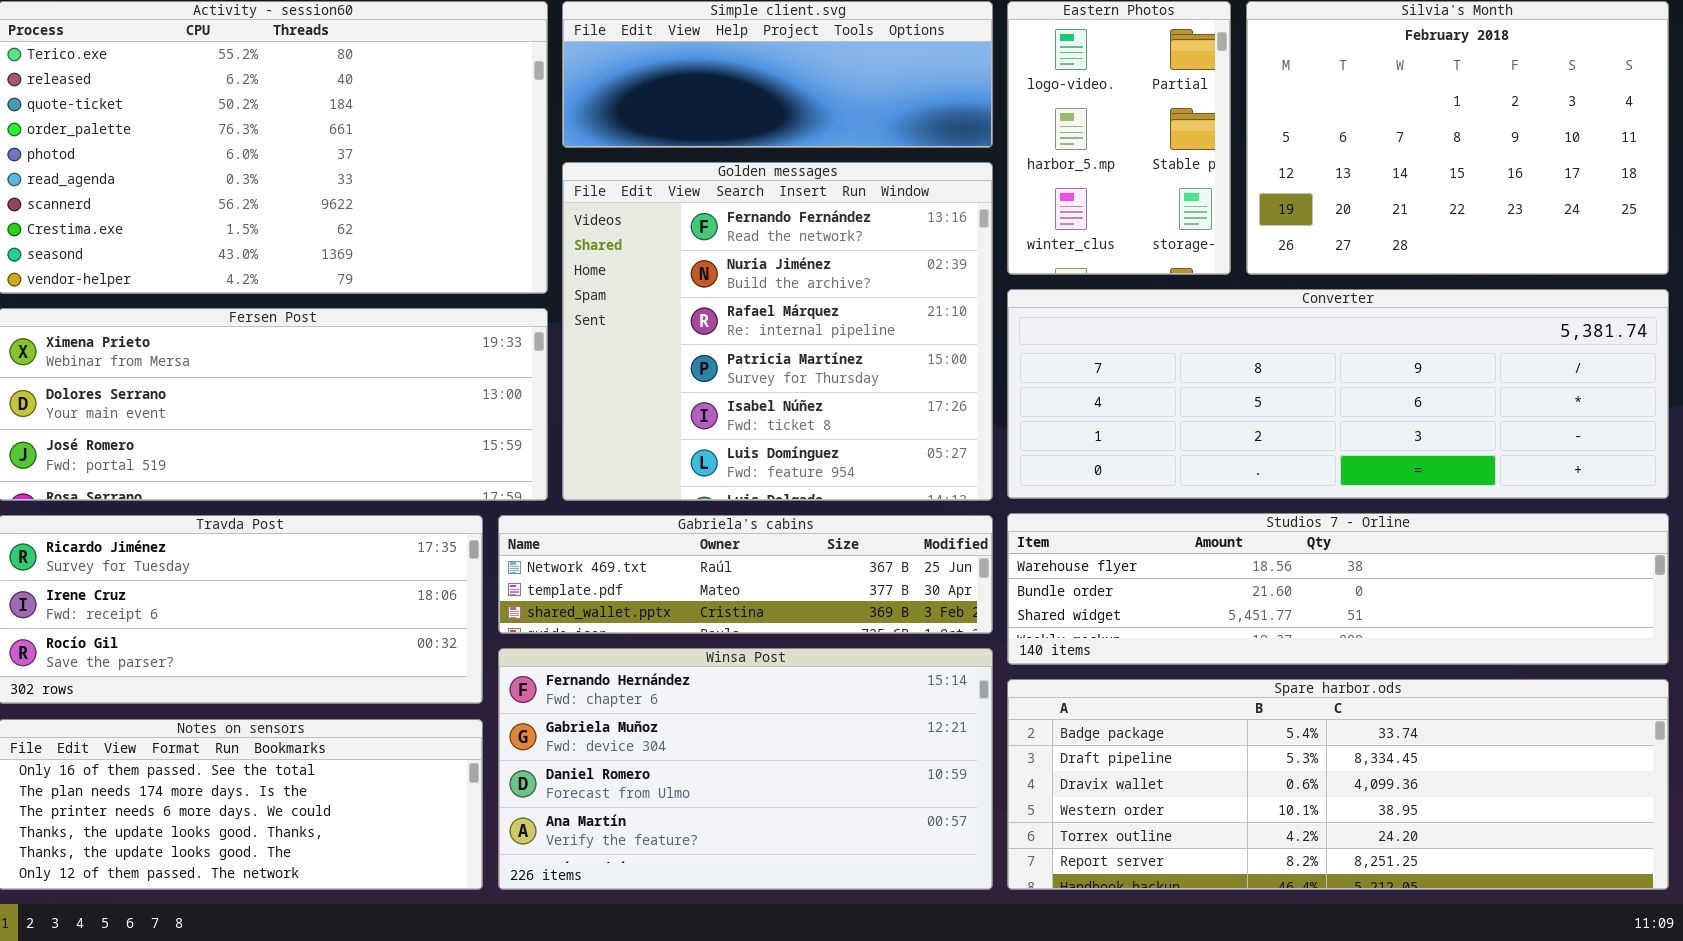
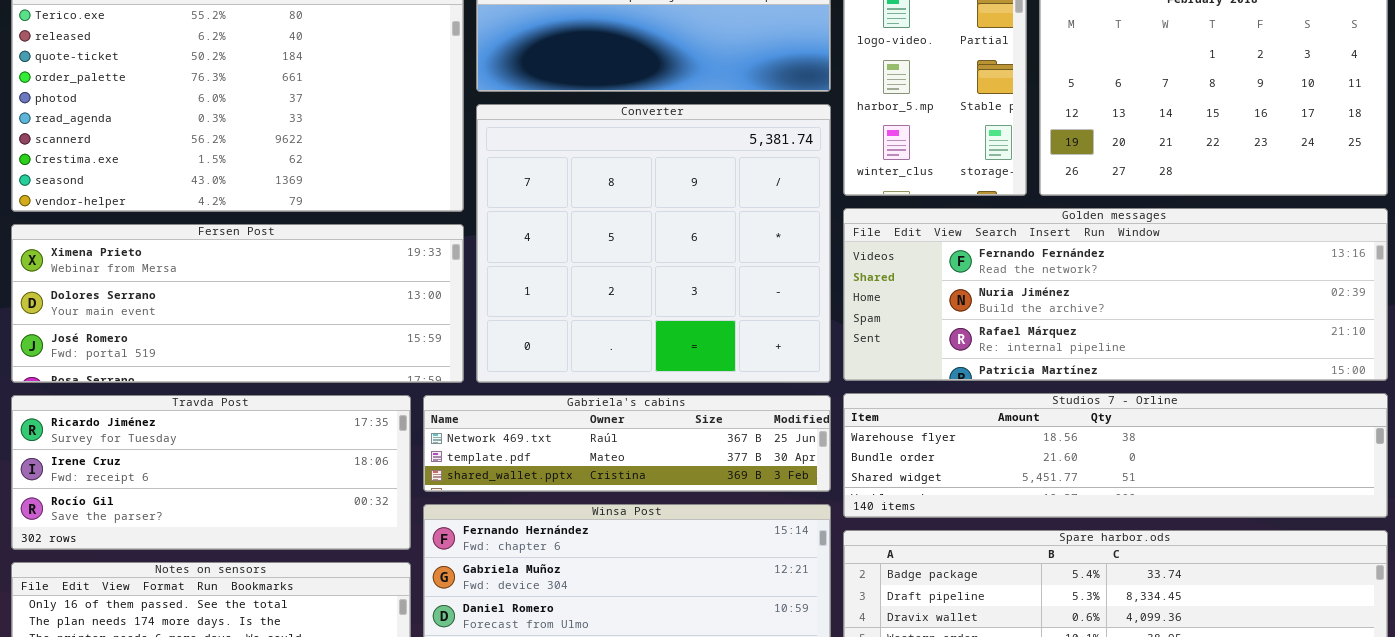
Golden messages: [562,162,993,501] -> [843,208,1388,381], moved, resized
Converter: [1007,289,1669,499] -> [476,104,831,383], moved, resized

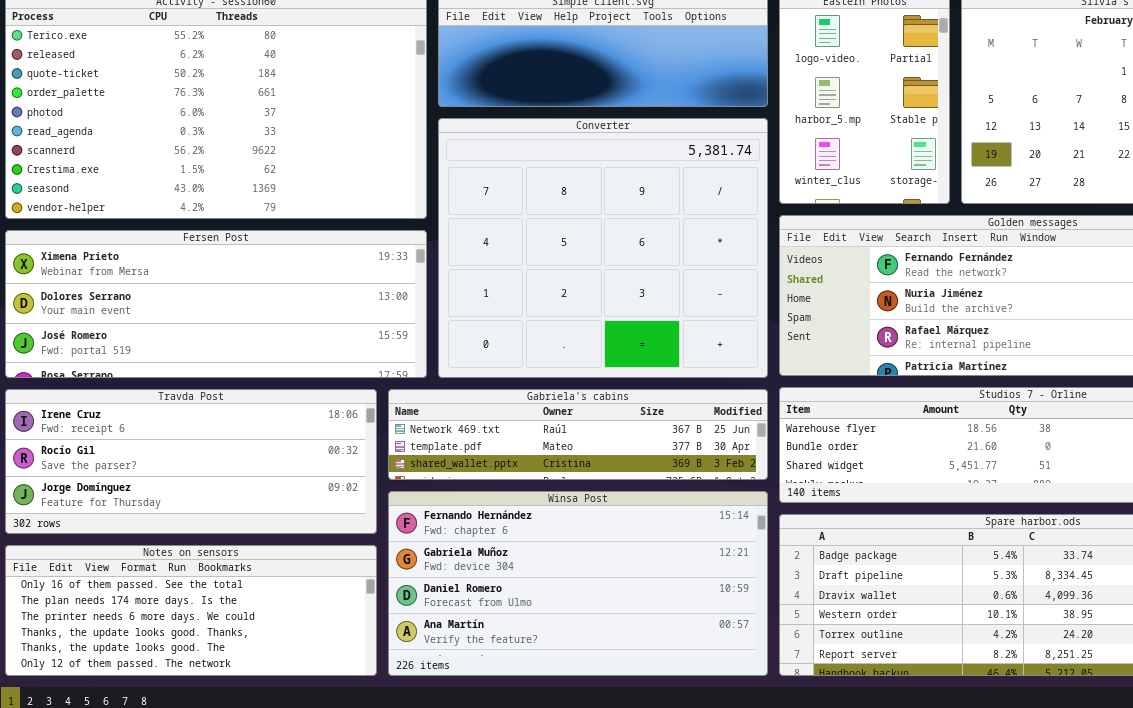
Travda Post: [11,395,411,550] -> [5,389,377,534], scrolled down 1 row

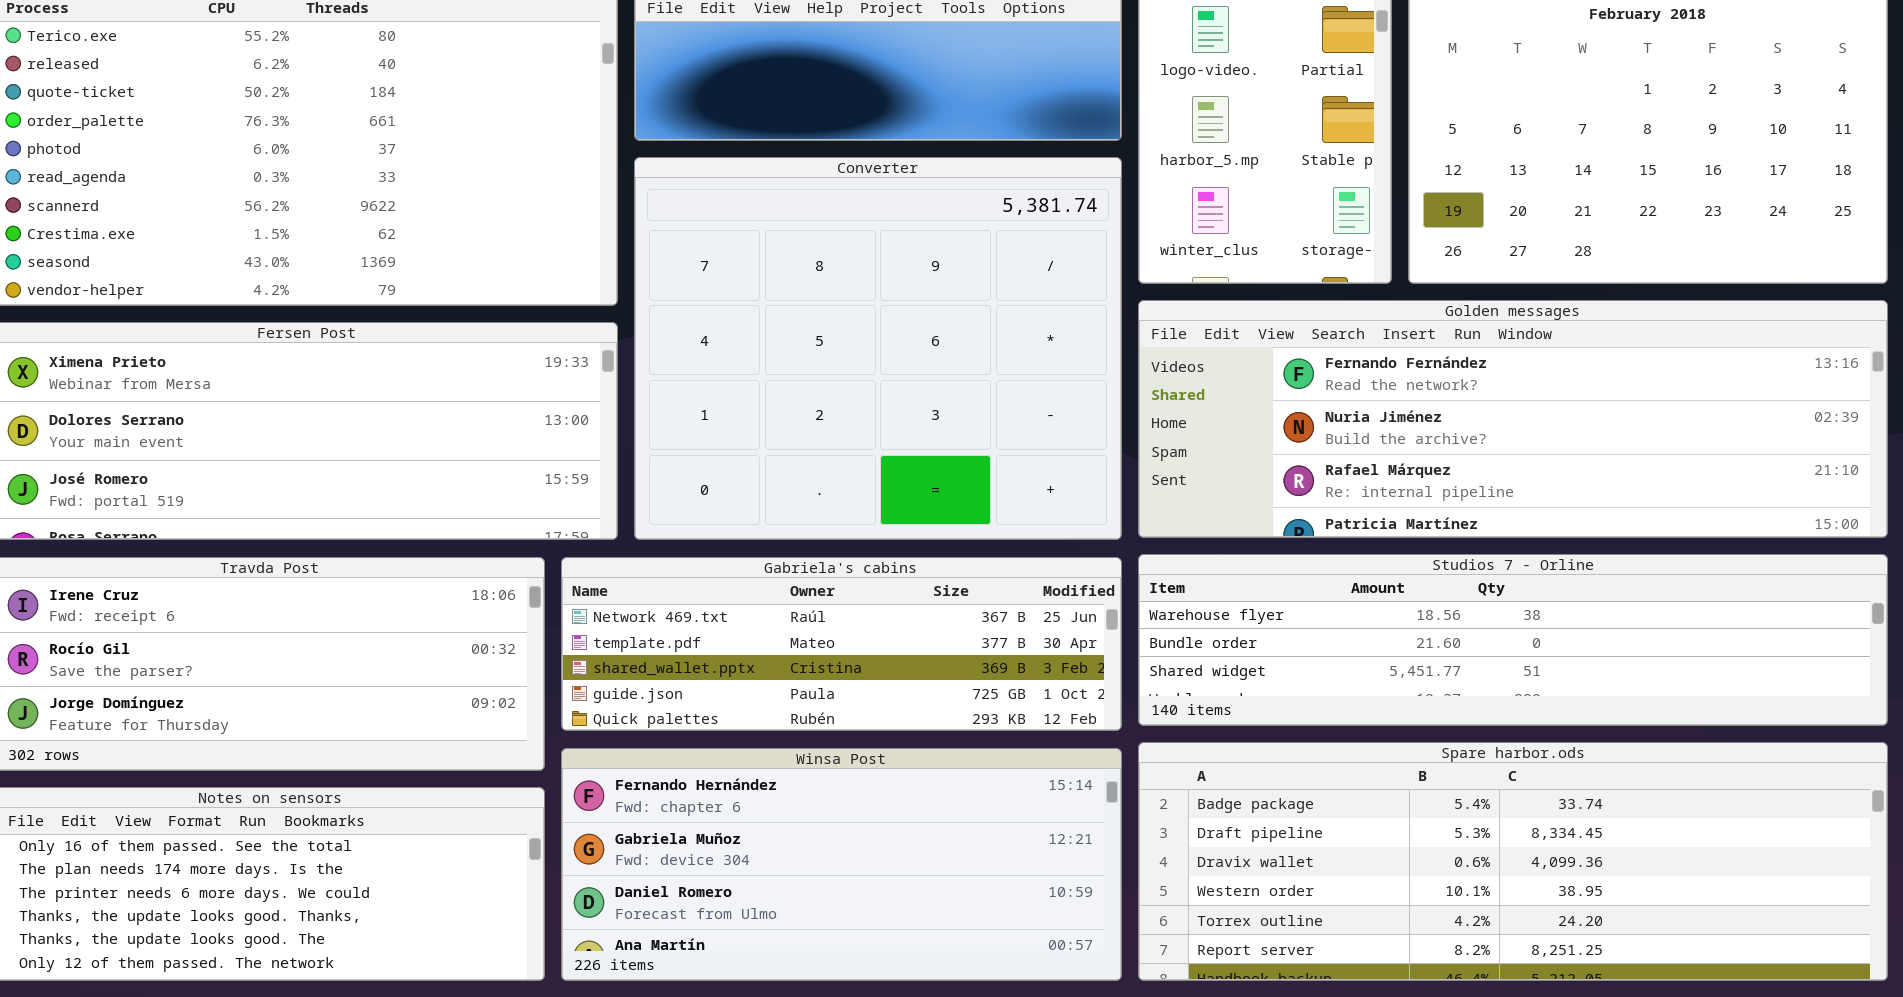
Gabriela's cabins: [388,389,768,480] -> [561,557,1122,731], resized
Winsa Post: [388,491,768,676] -> [561,748,1122,981], resized

